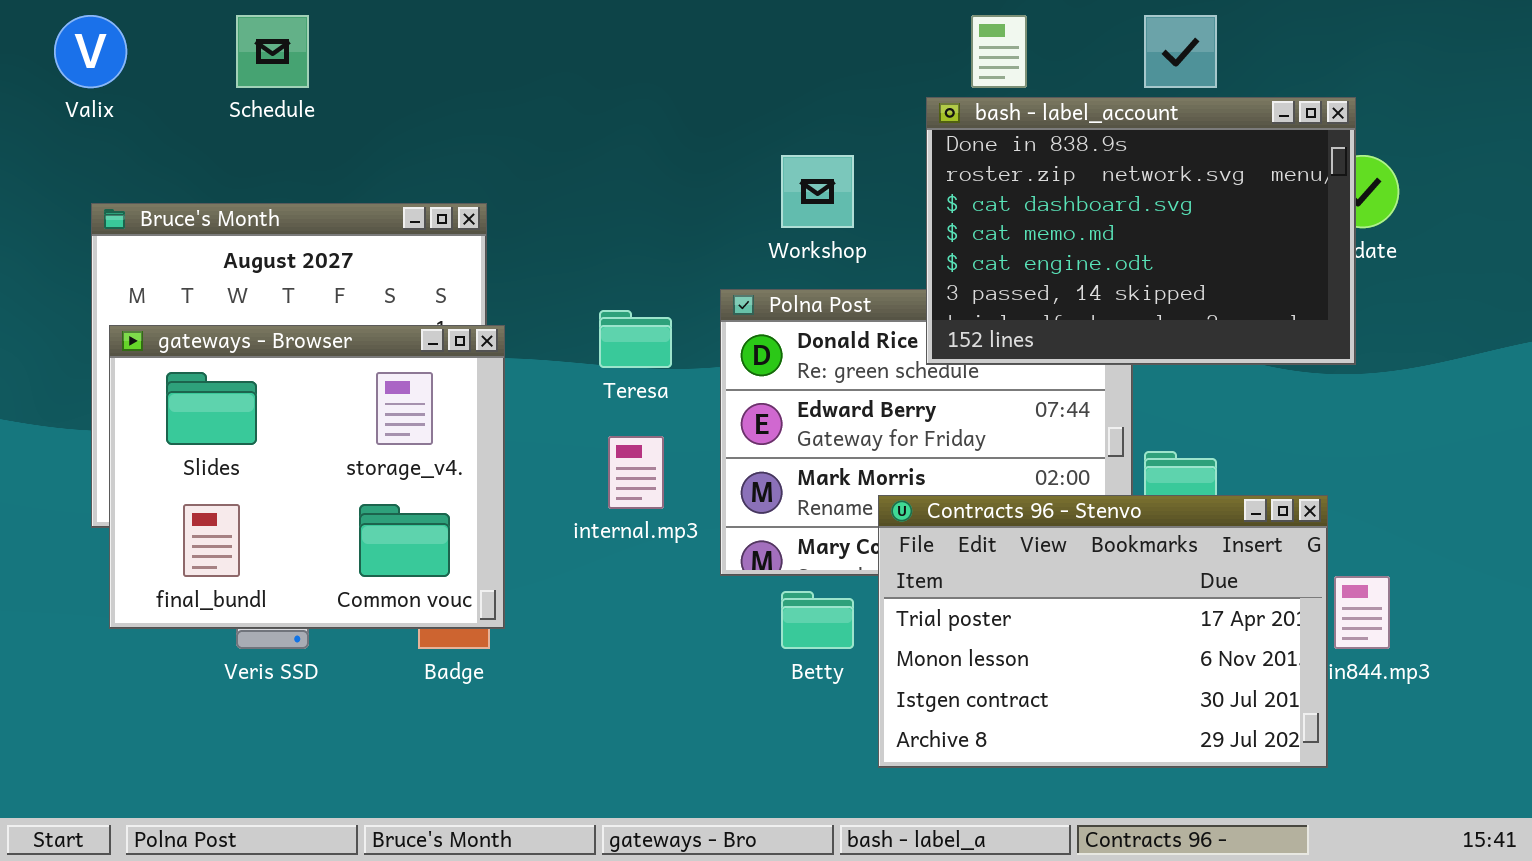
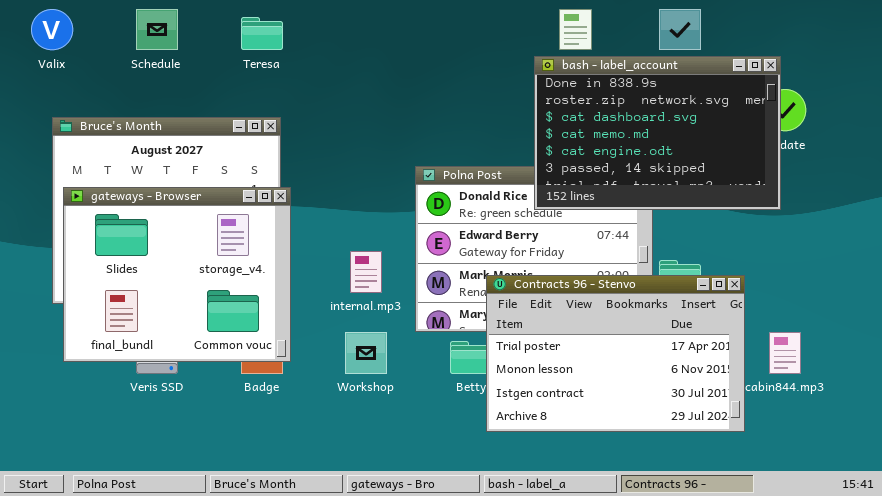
Workshop: [781,155,854,228] -> [345,332,387,374], moved
Teresa: [599,310,672,368] -> [241,17,283,50], moved
Contracts 96 - Stenvo: [878,495,1328,768] -> [486,275,745,432], moved

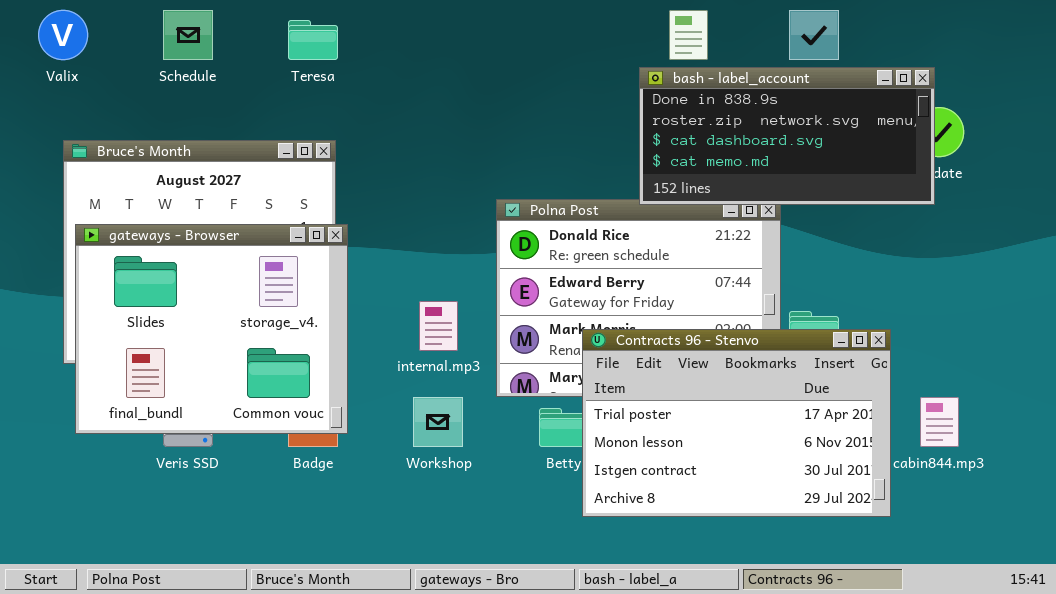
bash - label_account: [534,56,781,210] -> [639,67,935,205], resized

